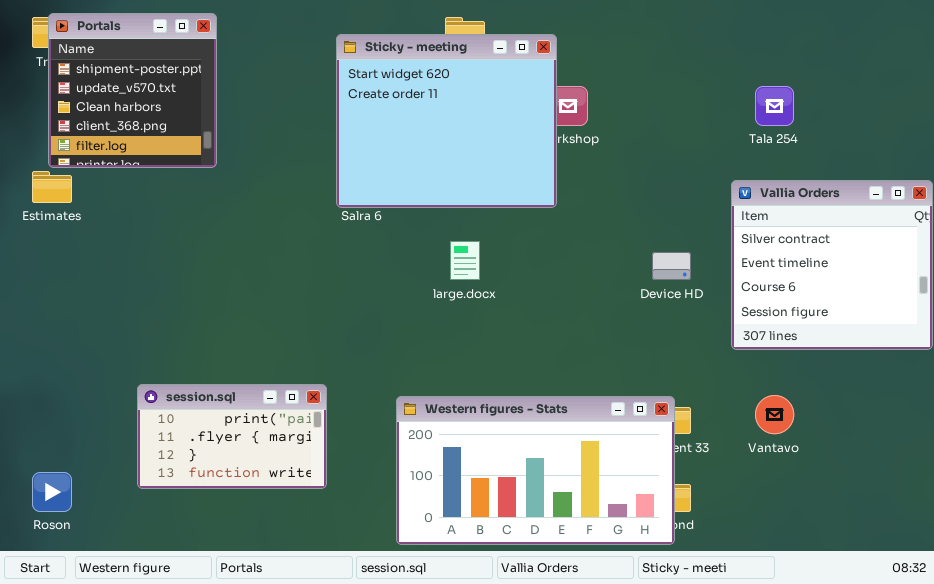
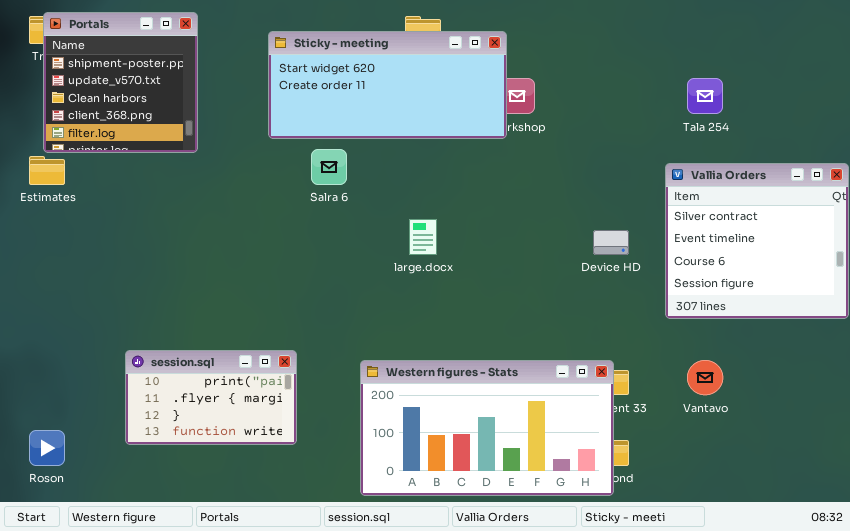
Sticky - meeting: [336,34,557,208] -> [268,31,507,139], resized

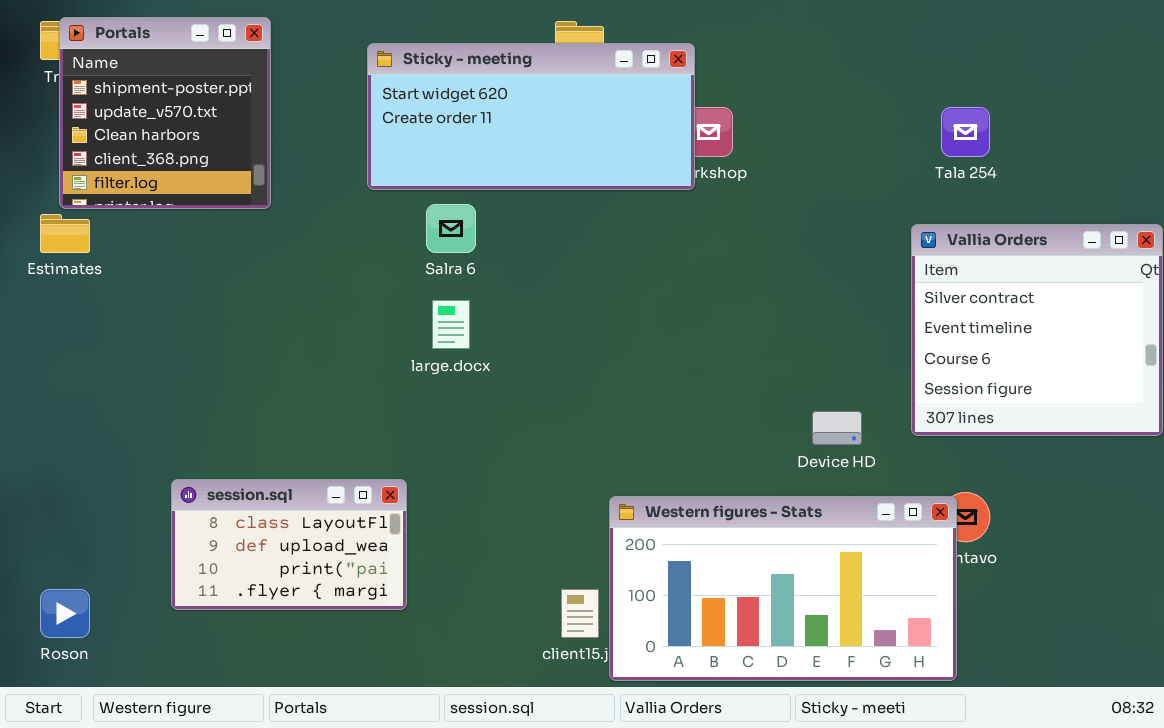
large.docx: [409,219,437,255] -> [432,300,470,349], moved
Device HD: [593,230,629,255] -> [812,411,862,445], moved
session.sql: [125,350,297,445] -> [171,479,407,610], scrolled up 2 rows
Western figures - Stats: [360,360,614,496] -> [609,496,957,681], moved

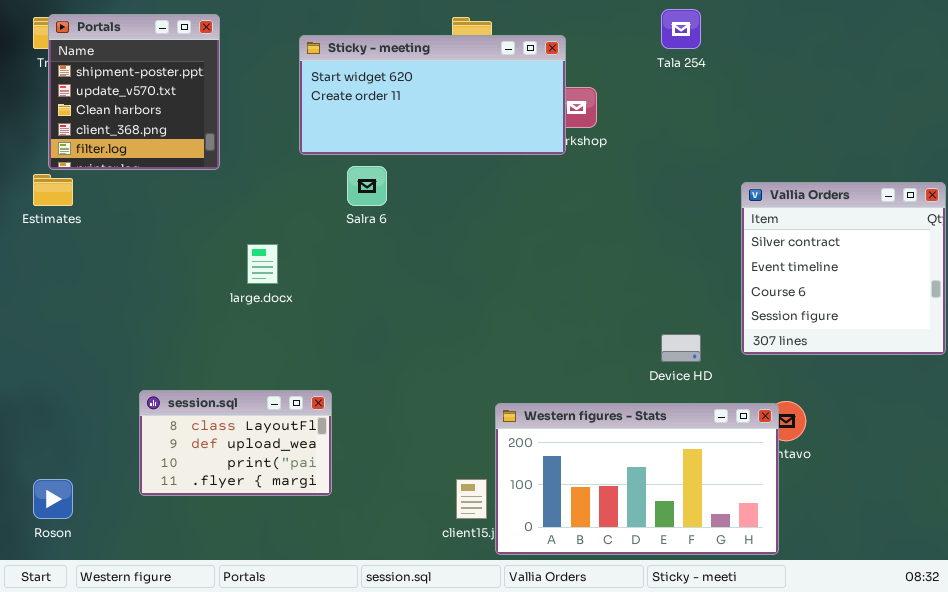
Tala 254: [941,107,990,157] -> [661,9,701,49], moved
large.docx: [432,300,470,349] -> [247,244,278,284], moved

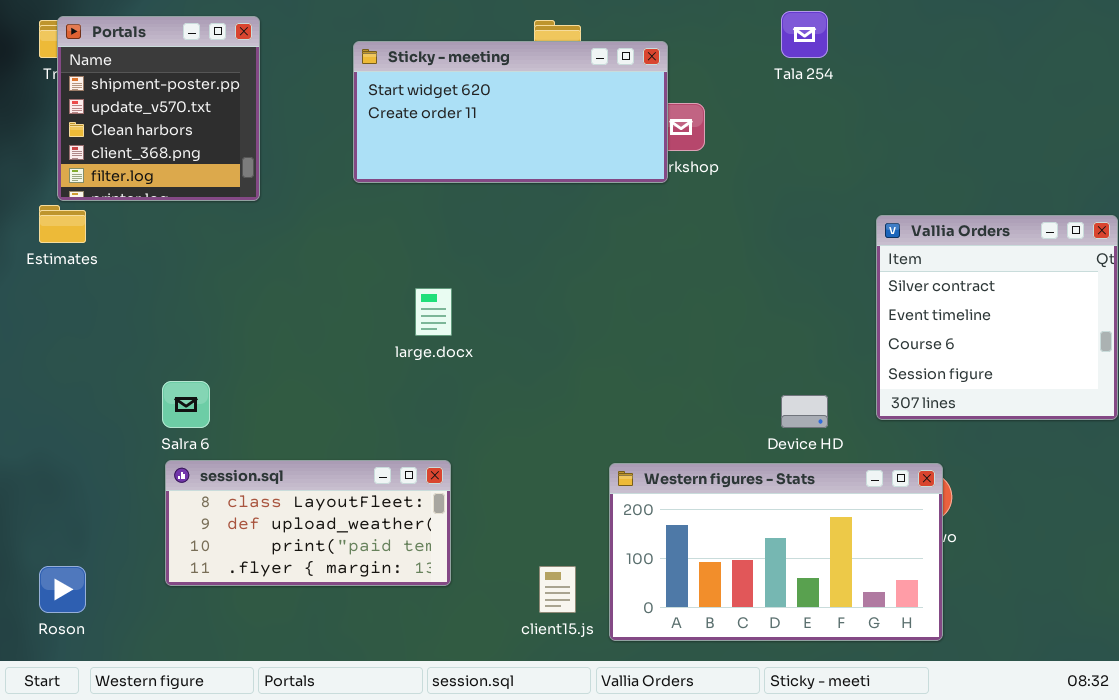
Salra 6: [347,166,387,206] -> [162,381,210,428], moved
large.docx: [247,244,278,284] -> [415,288,452,336], moved
session.sql: [139,390,332,496] -> [165,460,451,586], resized
Western figures - Stats: [495,403,779,555] -> [609,463,943,641], moved

